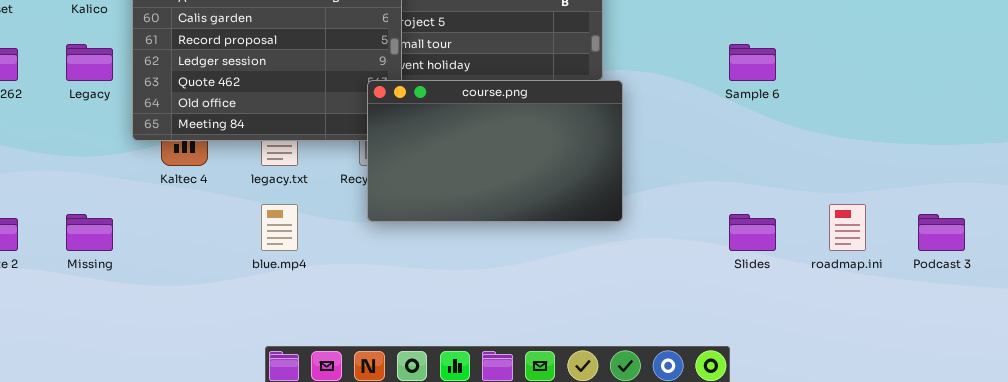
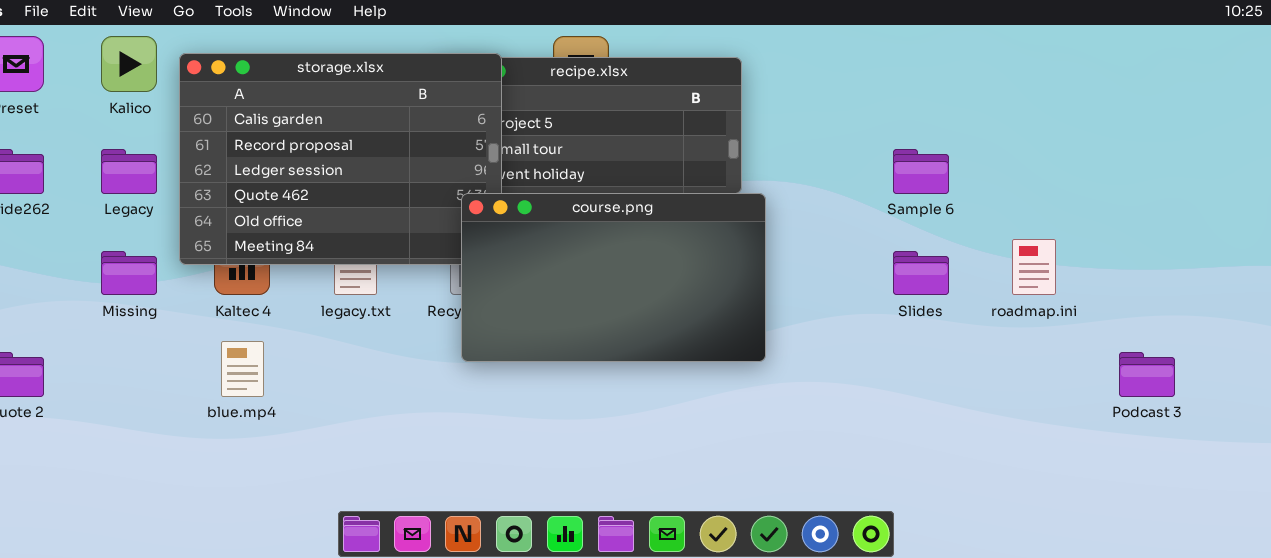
blue.mp4: [261,204,298,251] -> [221,341,264,397], moved
roadmap.ini: [829,204,866,251] -> [1012,239,1056,295], moved
Missing: [66,214,113,251] -> [101,251,157,295], moved
Slides: [729,214,776,251] -> [893,251,949,295], moved

